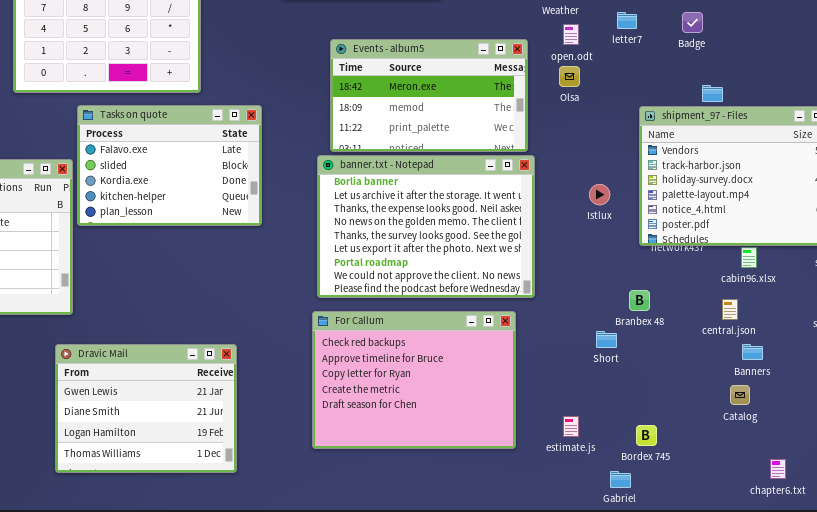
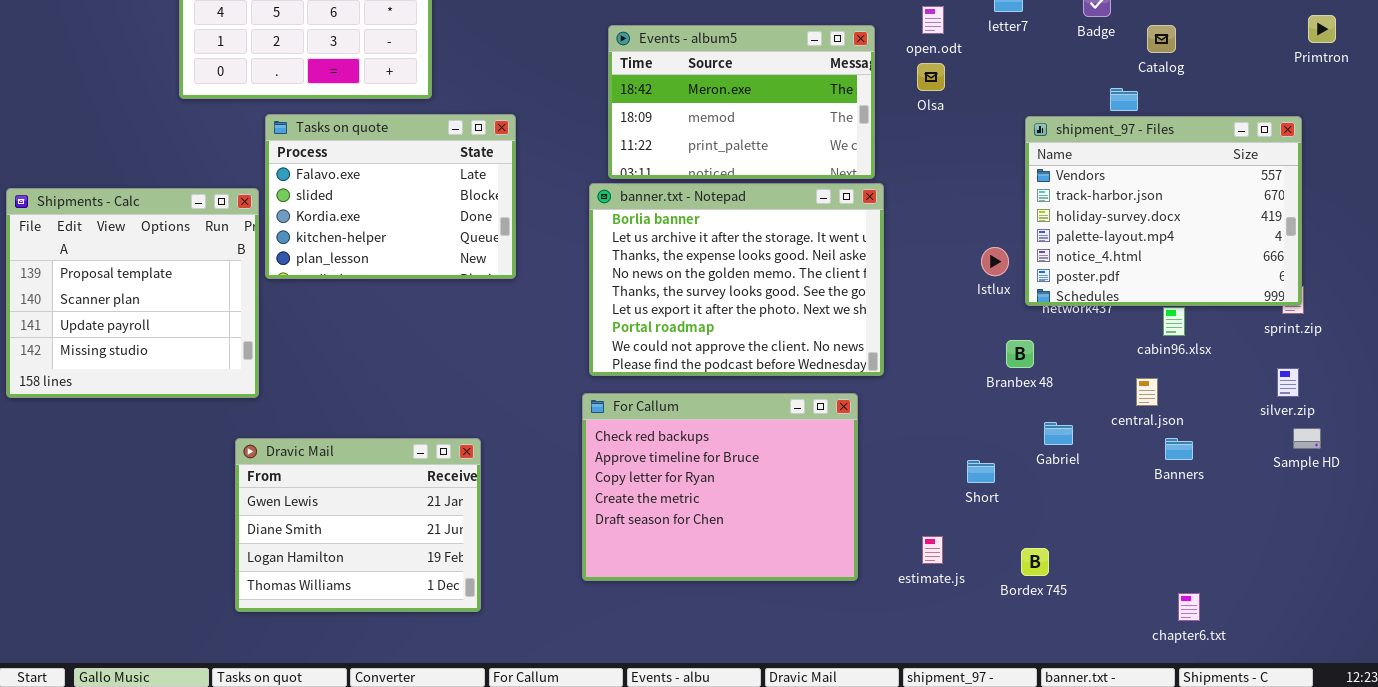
Istlux: [589,184,610,205] -> [981,247,1009,276], moved
Branbex 48: [629,290,650,311] -> [1006,340,1034,368], moved
Short: [596,331,617,348] -> [967,460,995,483], moved
Catalog: [730,385,750,405] -> [1147,25,1176,53], moved
chapter6.txt: [770,459,786,479] -> [1178,593,1200,621], moved
Gabriel: [610,471,631,488] -> [1044,422,1073,445], moved

